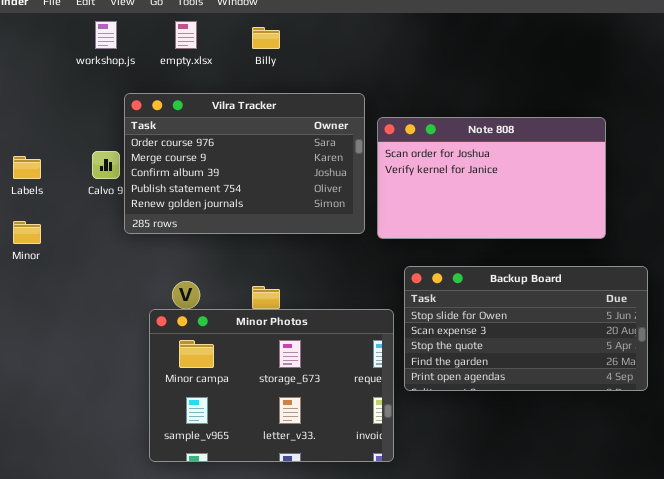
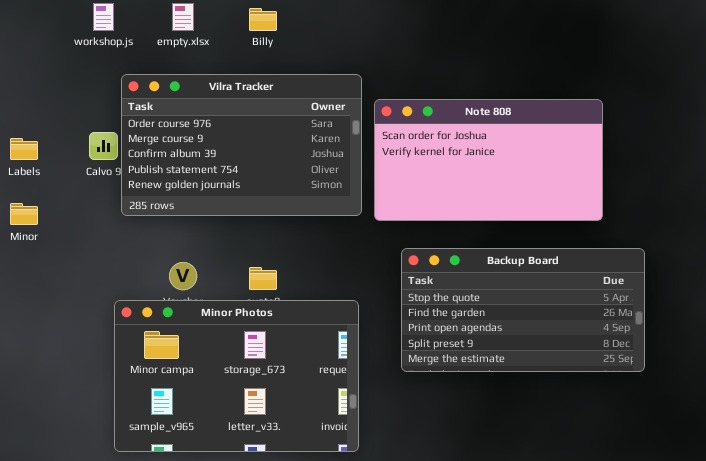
Backup Board: [404,266,648,391] -> [401,248,645,372], scrolled down 2 rows
Minor Photos: [149,309,394,462] -> [114,300,359,452], moved

